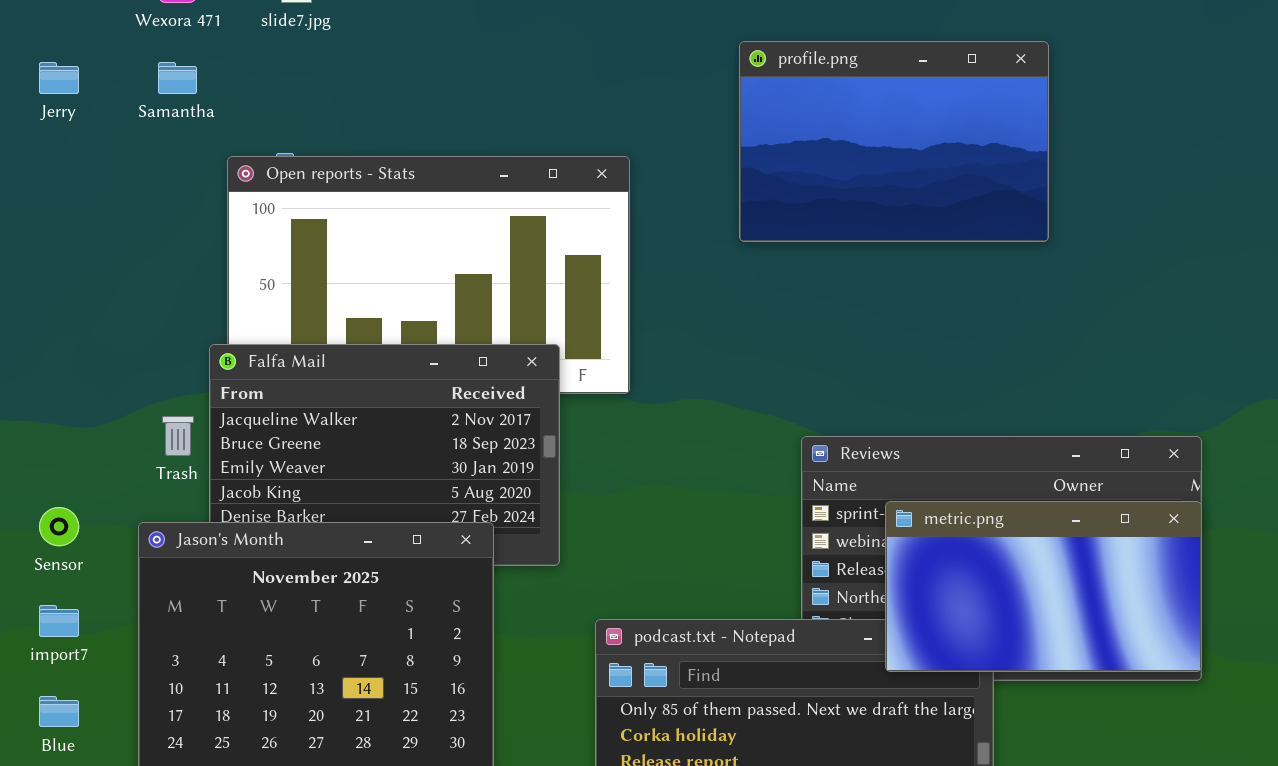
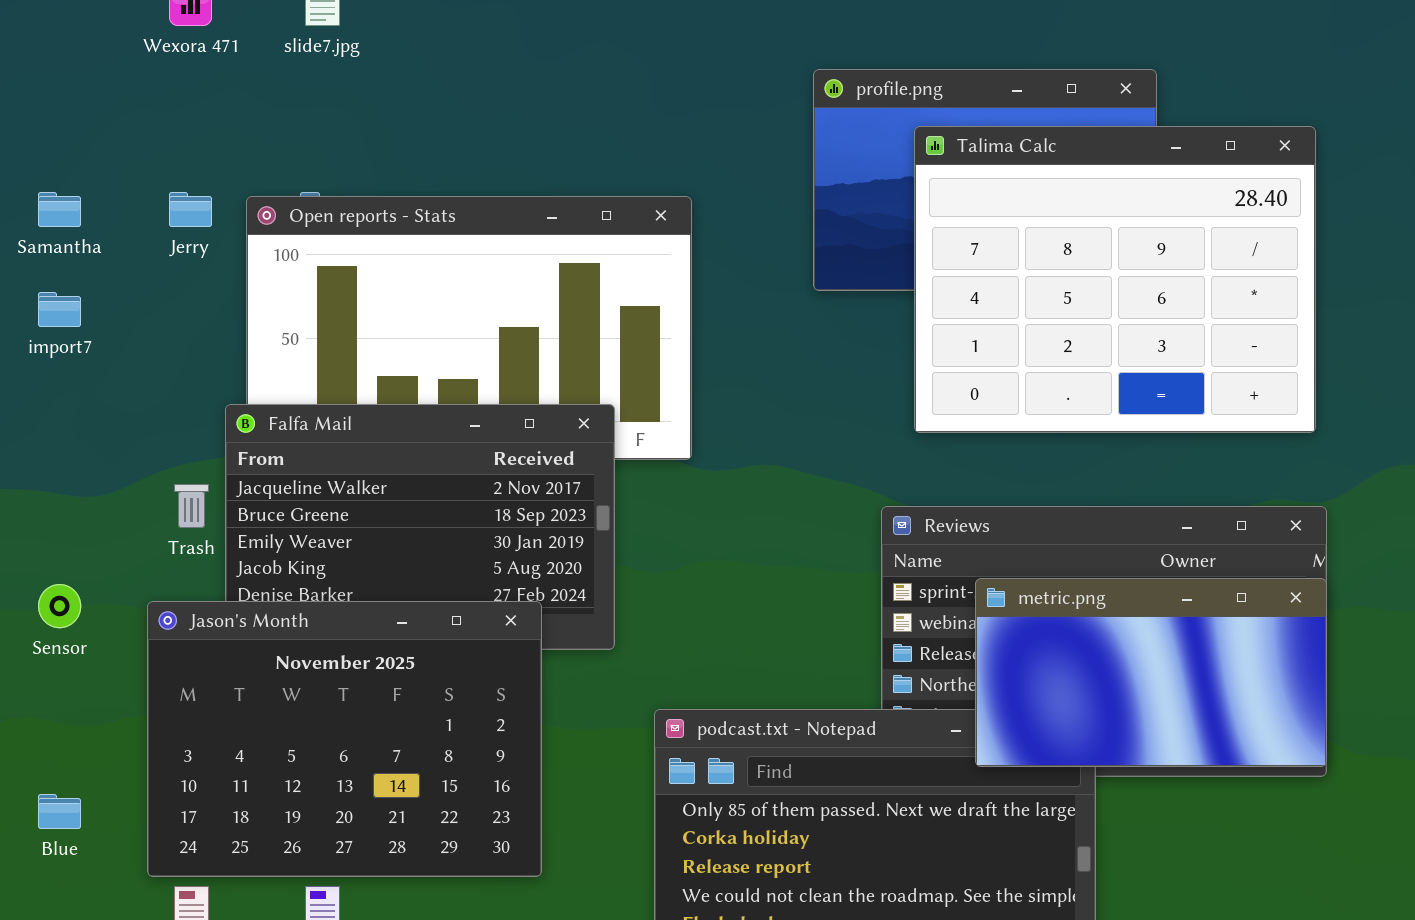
Jerry: [39,62,79,94] -> [169,192,212,227], moved
Samantha: [158,62,197,94] -> [38,192,81,227], moved
Talima Calc: none -> [914,126,1316,433], opened
import7: [39,605,79,637] -> [38,292,81,327], moved

